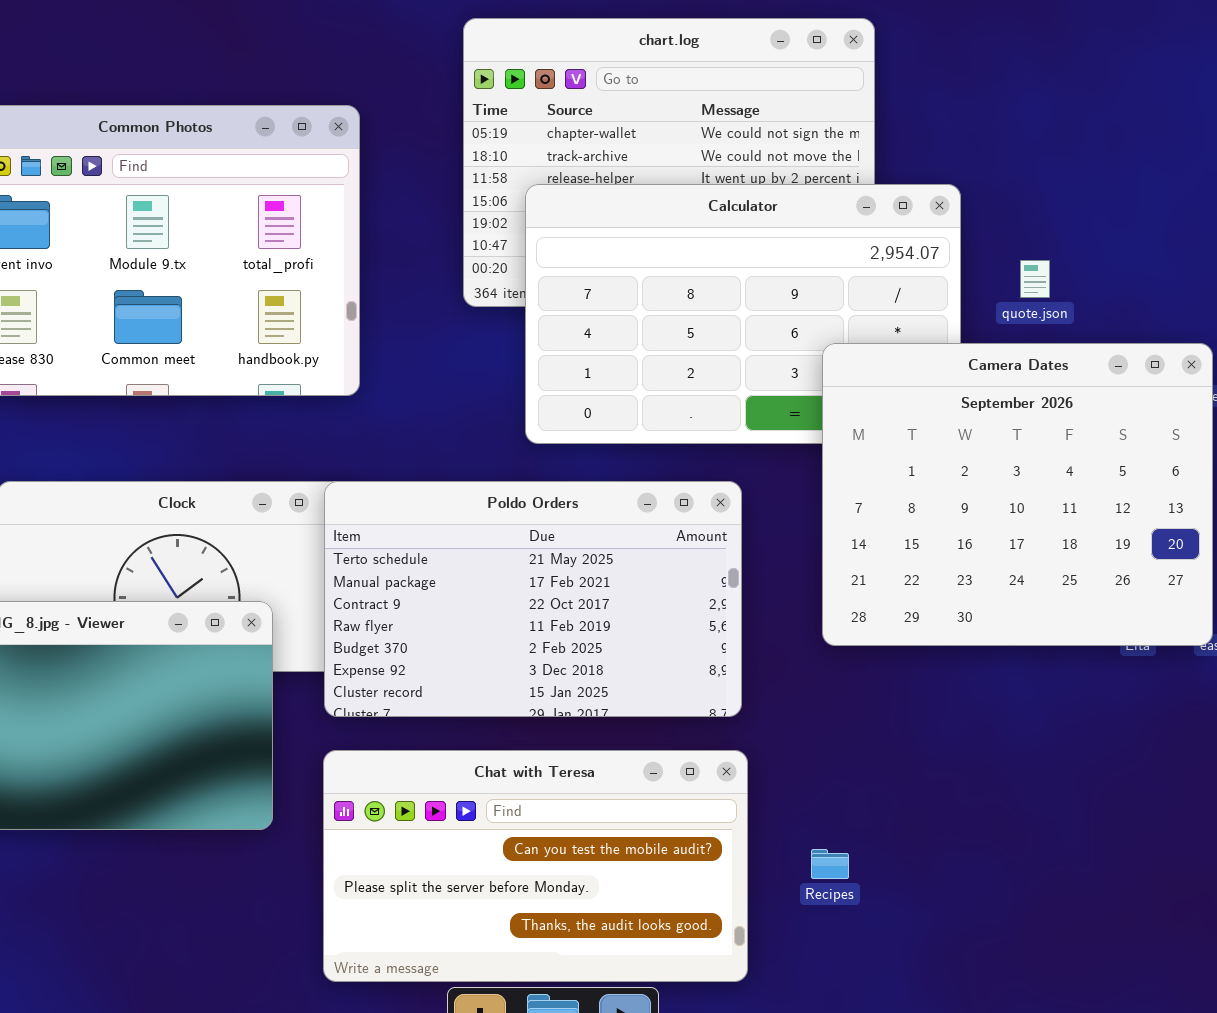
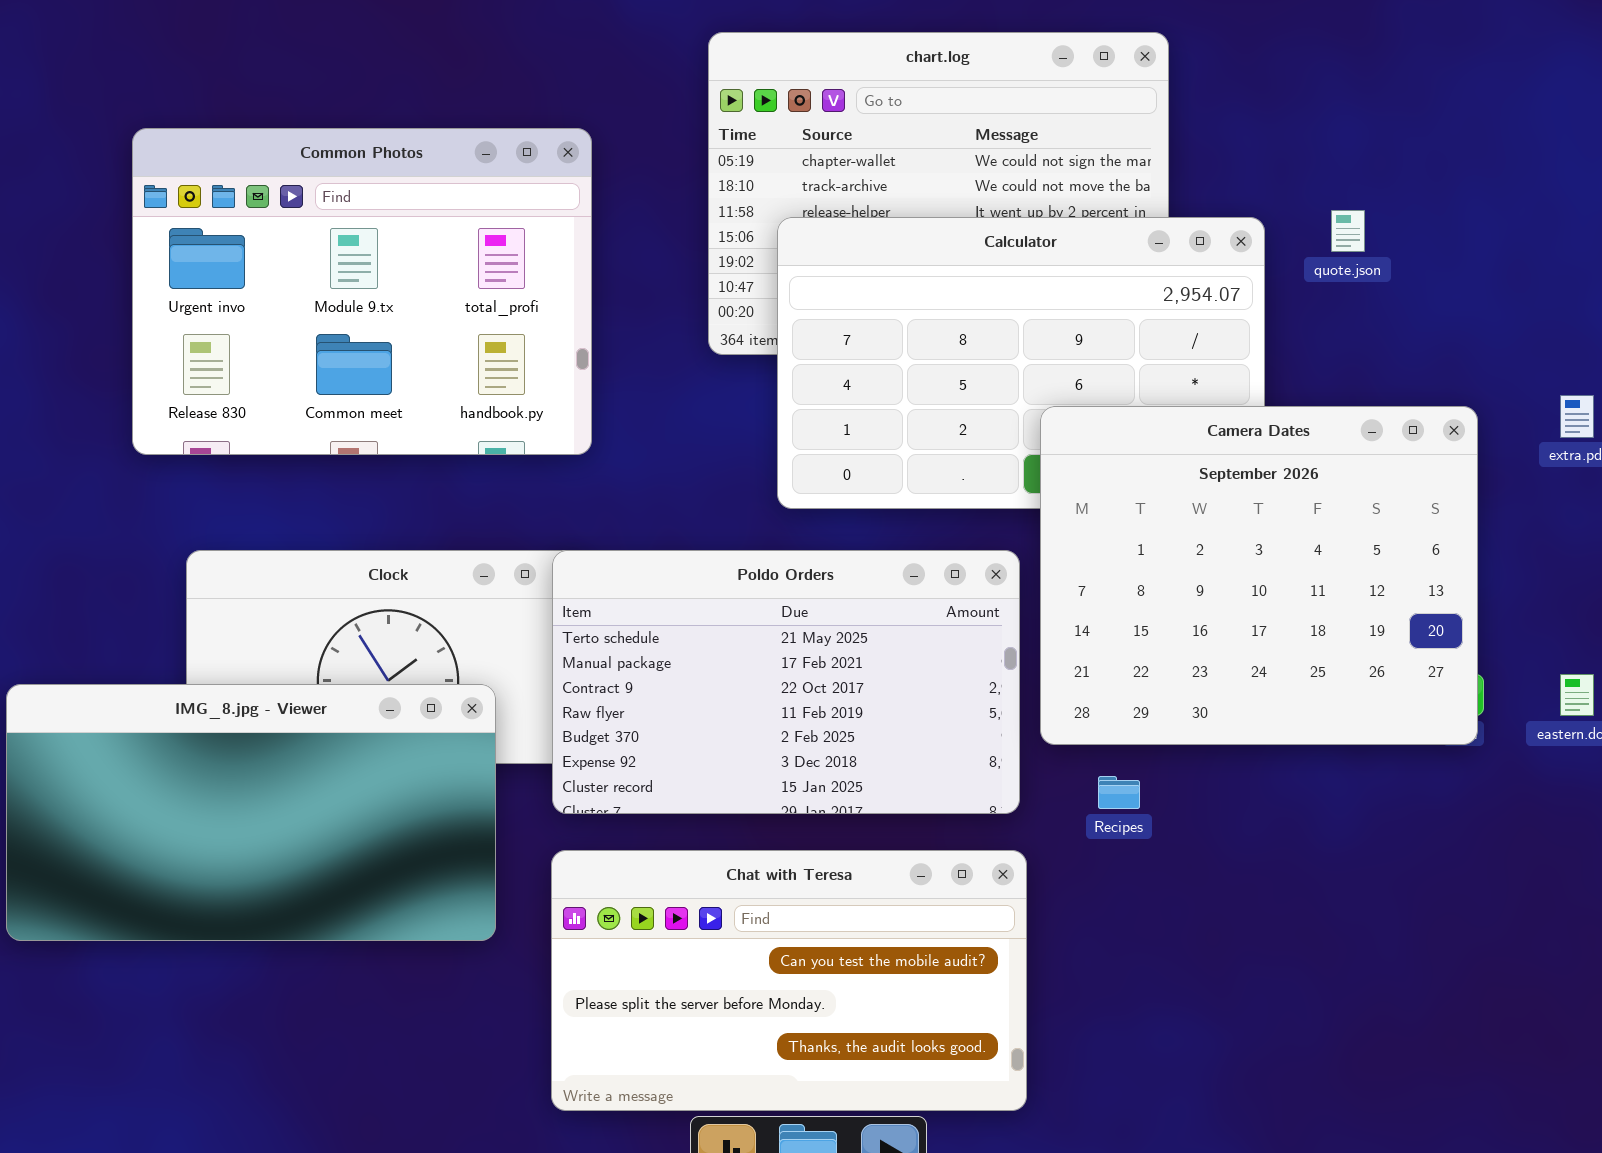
quote.json: [1020,260,1050,298] -> [1331,210,1365,252], moved
Camera Dates: [822,343,1213,646] -> [1040,406,1478,745], moved
Recipes: [811,849,849,879] -> [1098,776,1140,809], moved

